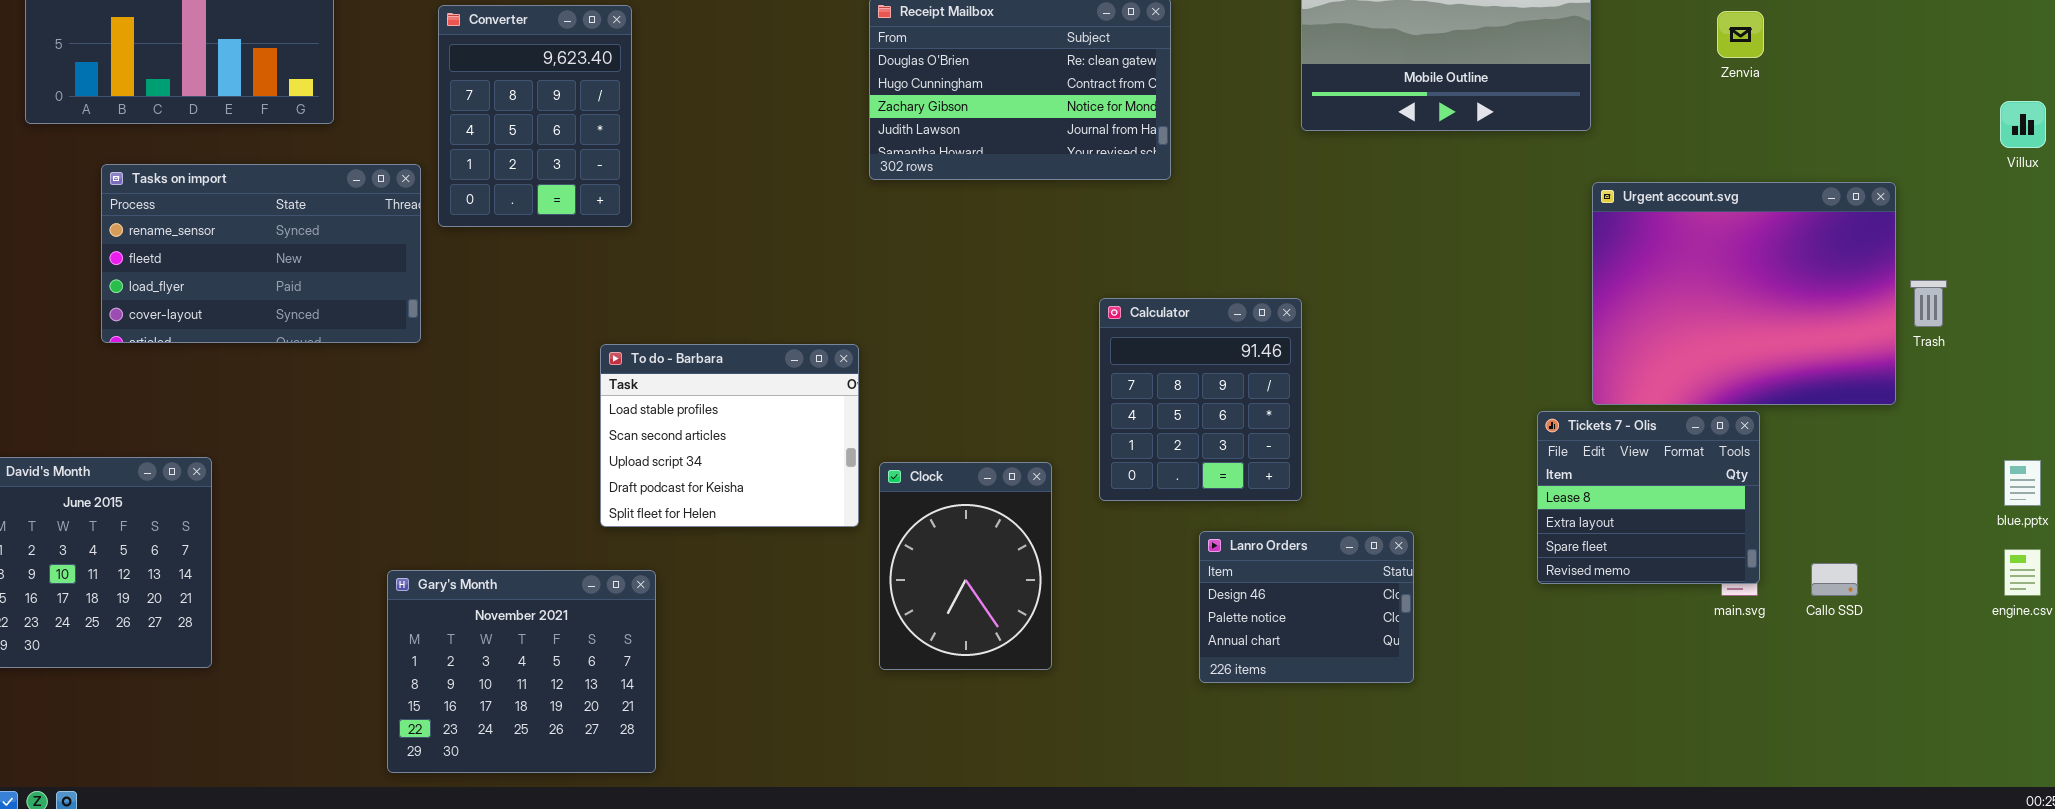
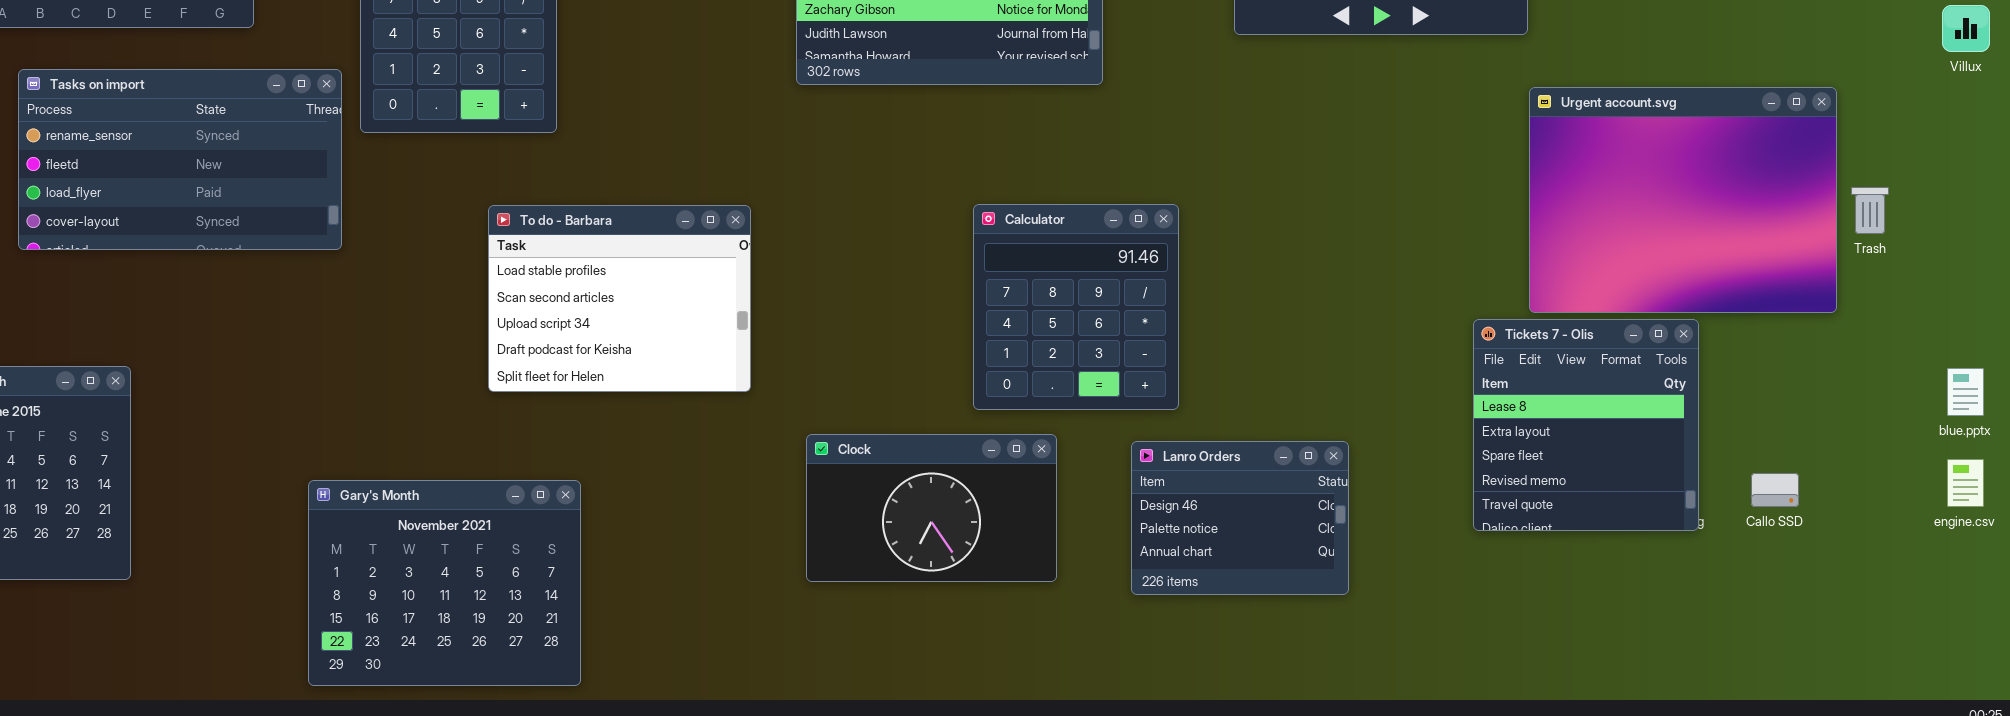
Calculator: [1099,298,1302,501] -> [973,204,1179,410], moved
To do - Barbara: [600,344,859,527] -> [488,205,751,392], moved
Tickets 7 - Olis: [1537,411,1760,584] -> [1473,319,1699,531], resized
Clock: [879,462,1052,670] -> [806,434,1057,582], resized

